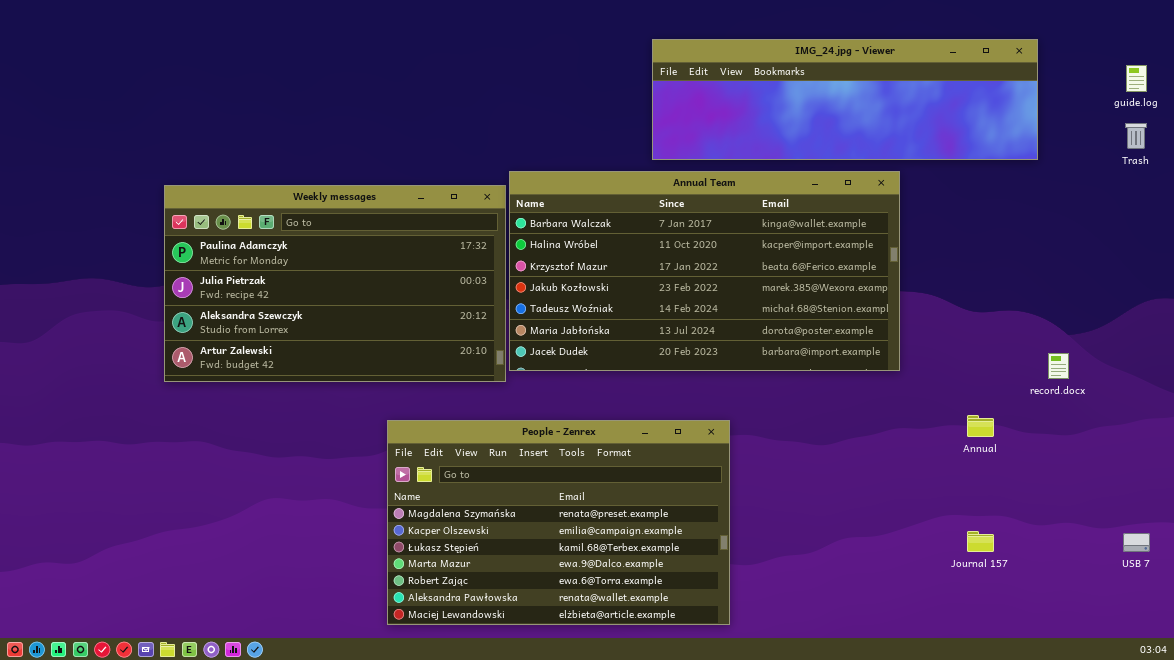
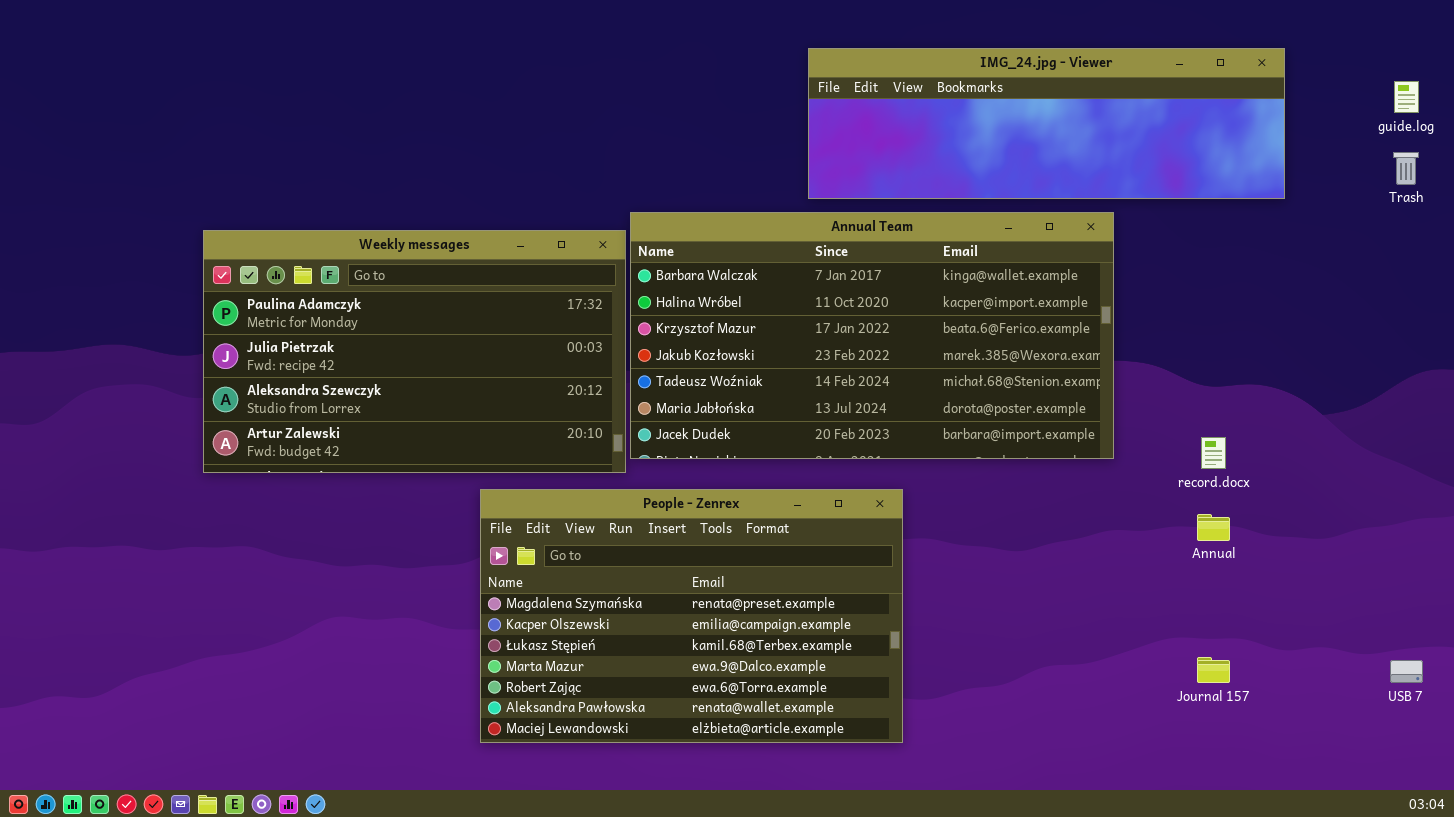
record.docx: [1048,353,1069,379] -> [1201,437,1226,469], moved
People - Zenrex: [387,420,730,625] -> [480,489,903,743], moved

